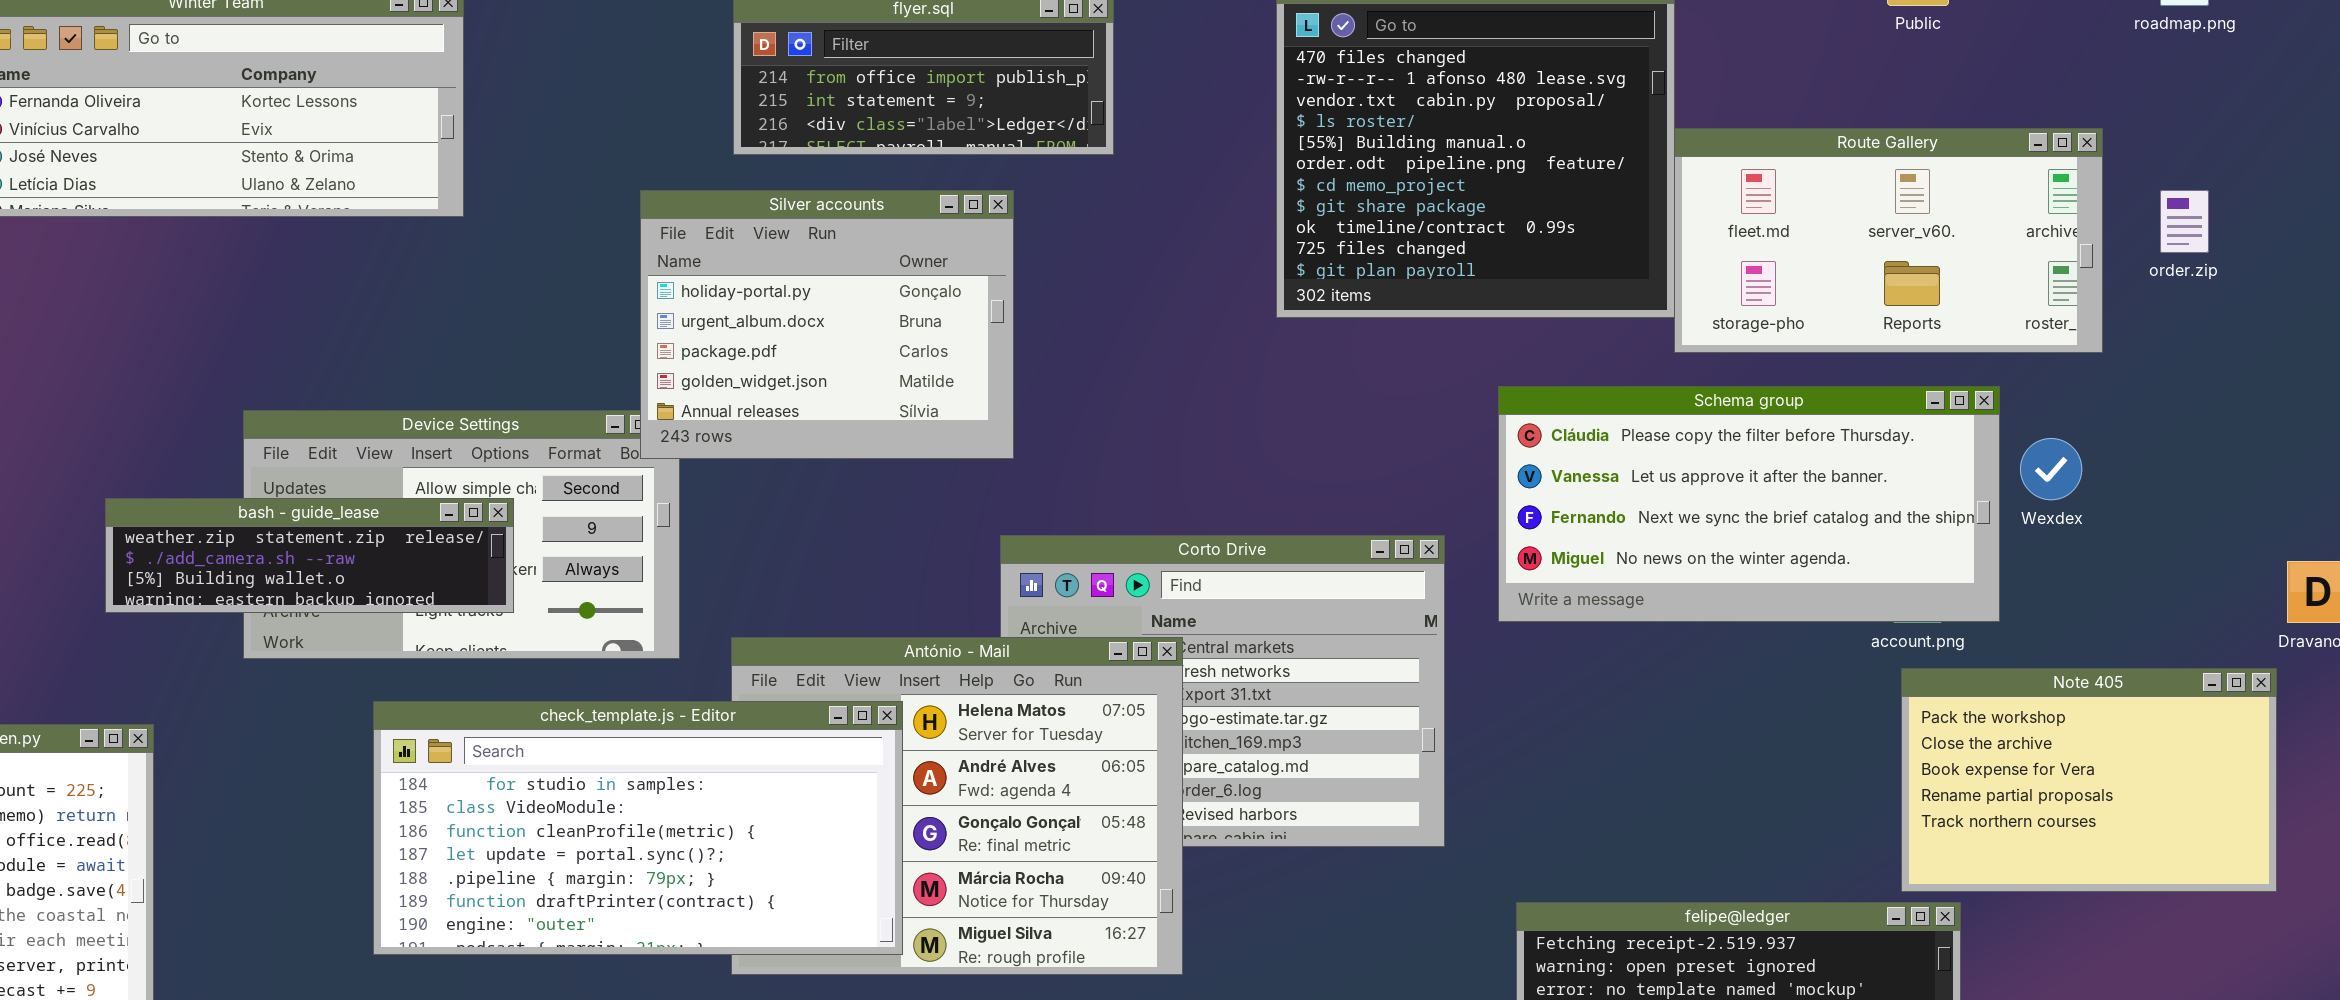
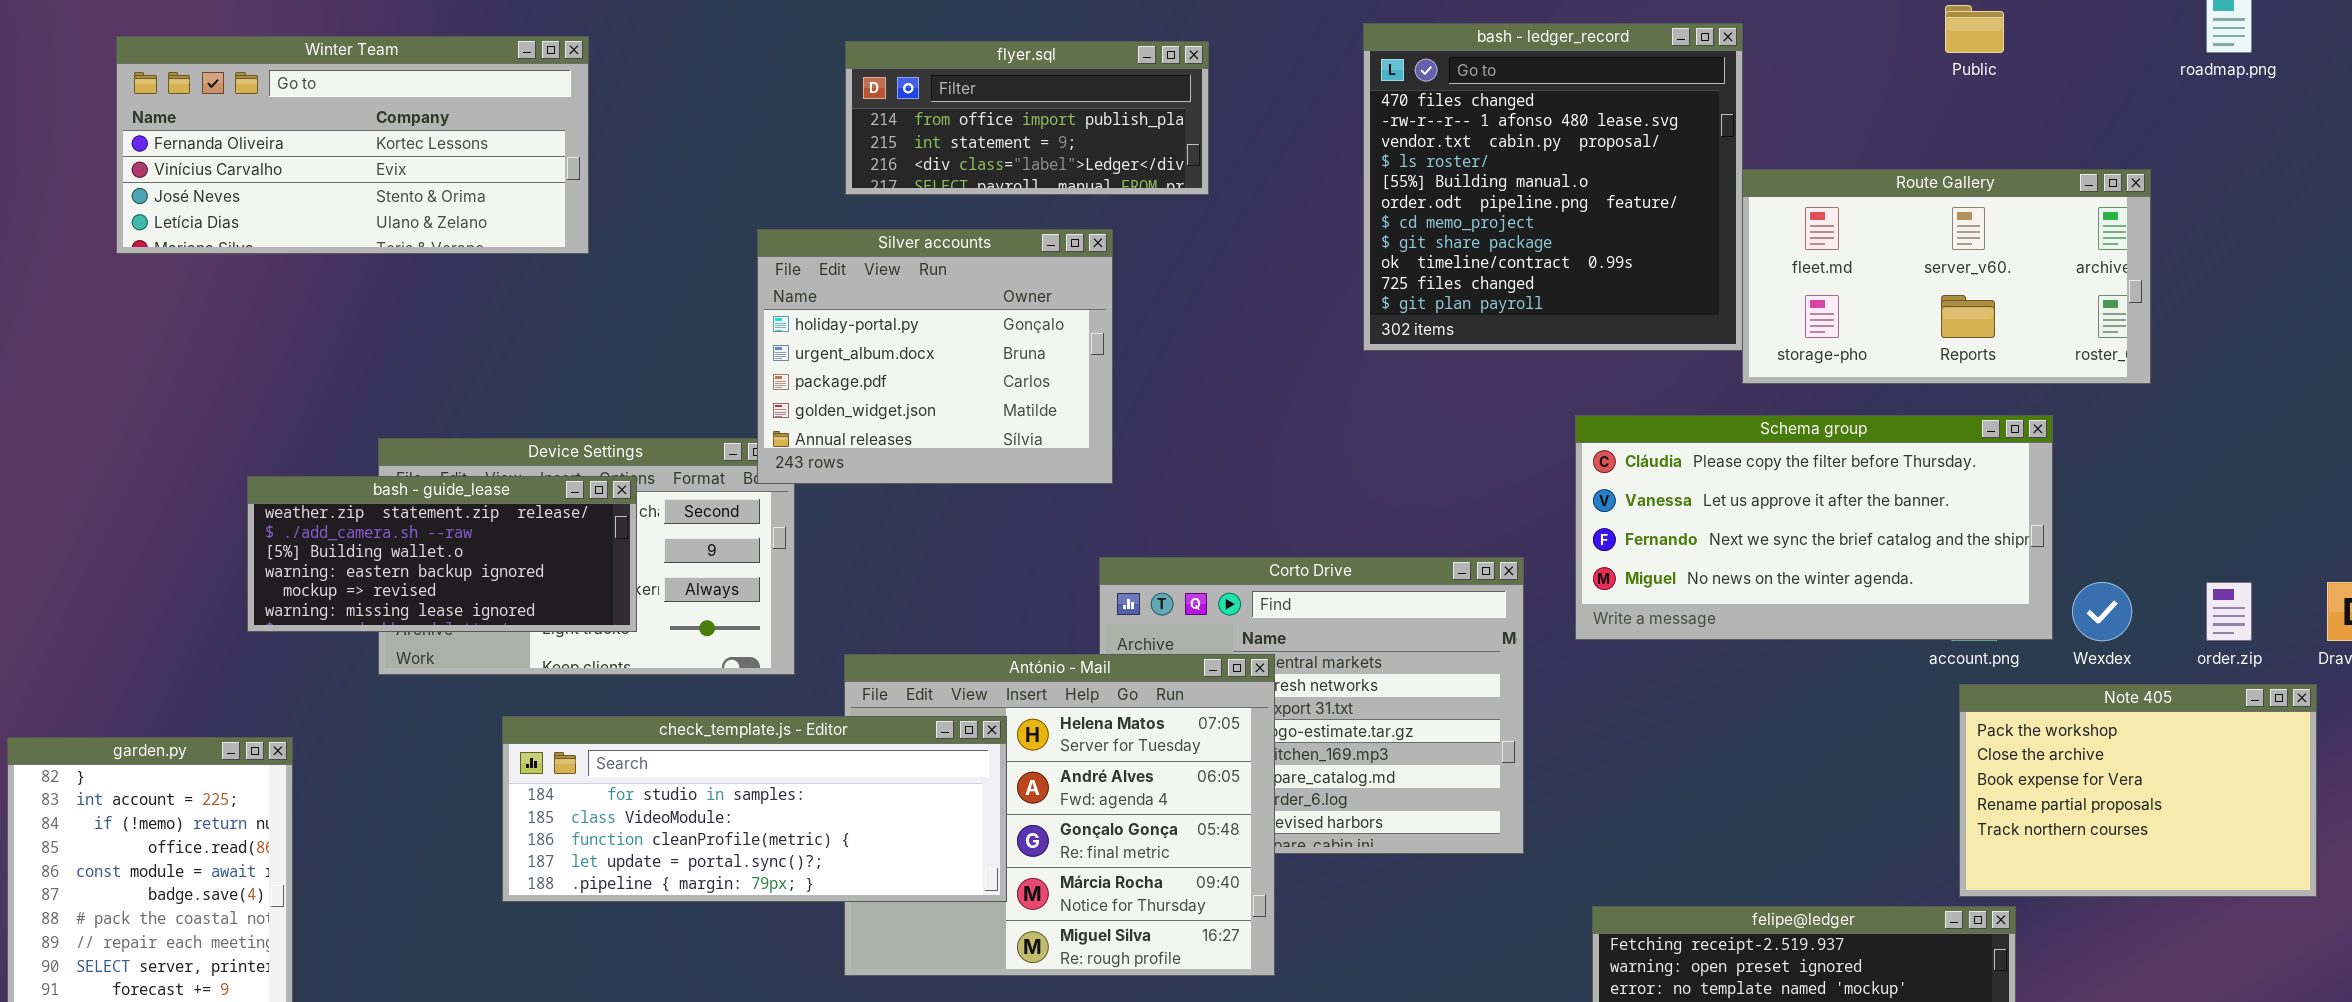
order.zip: [2160,190,2209,253] -> [2206,582,2252,641], moved
Wexdex: [2020,438,2082,500] -> [2072,582,2132,641], moved
bash - guide_lease: [105,498,514,613] -> [247,476,637,632], resized
check_template.js - Editor: [373,701,903,955] -> [502,716,1007,902], resized

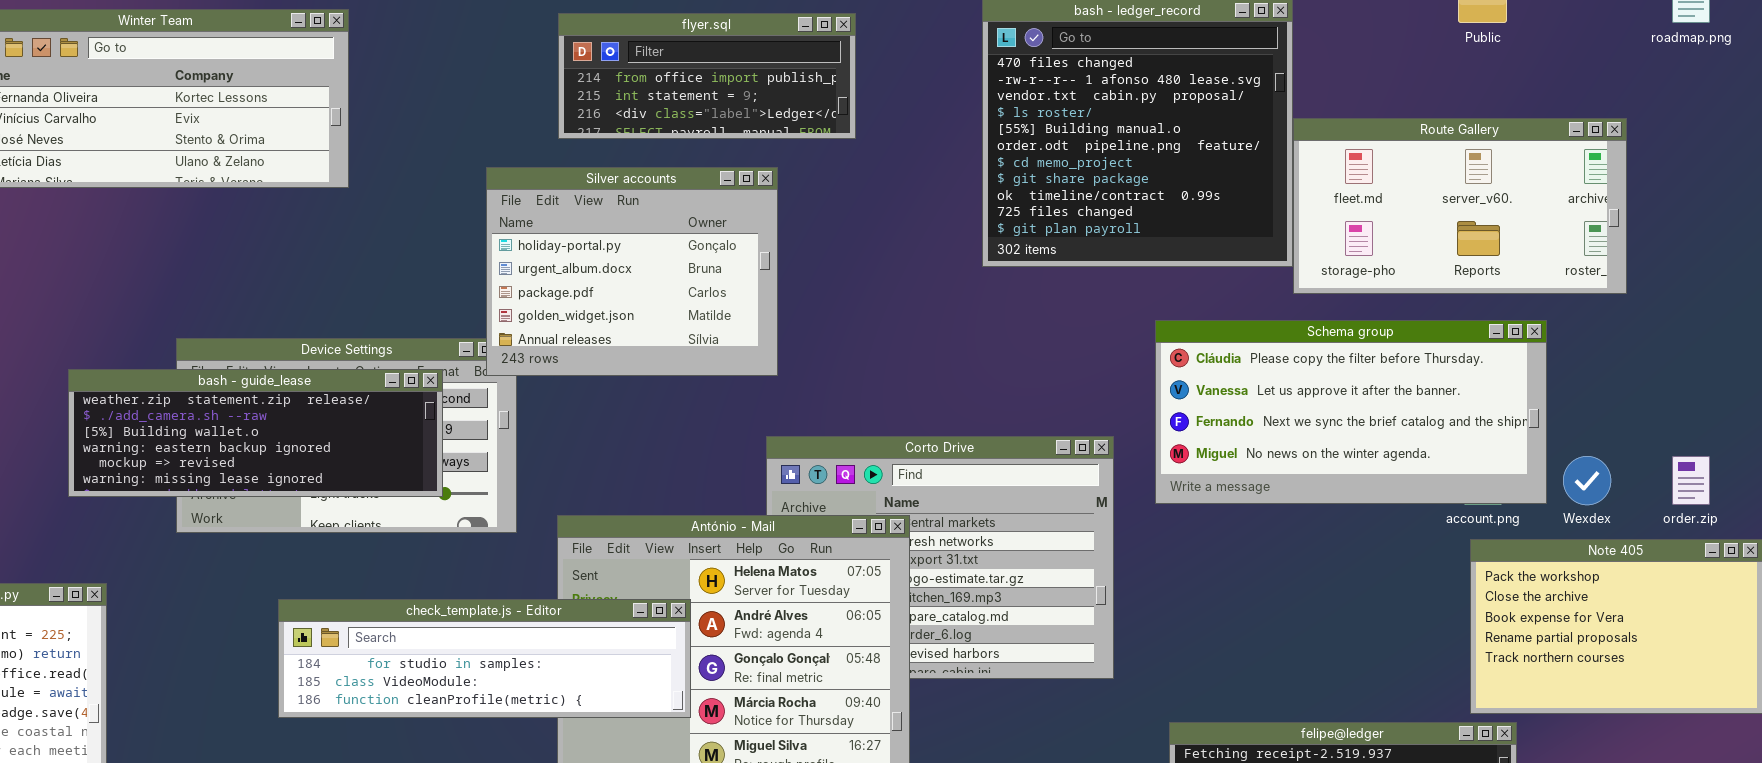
bash - guide_lease: [247,476,637,632] -> [68,369,443,497], resized
check_template.js - Editor: [502,716,1007,902] -> [278,599,691,718], resized

